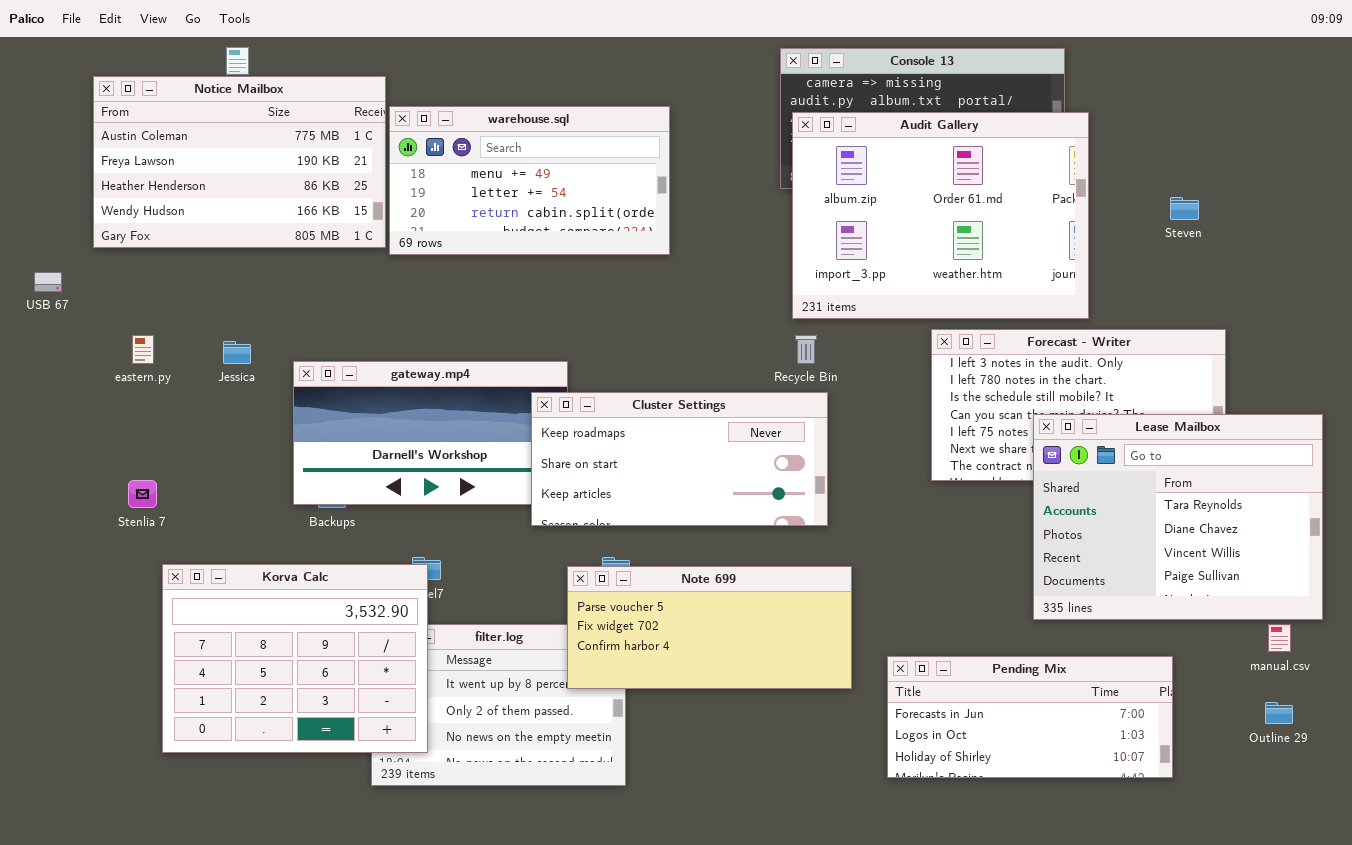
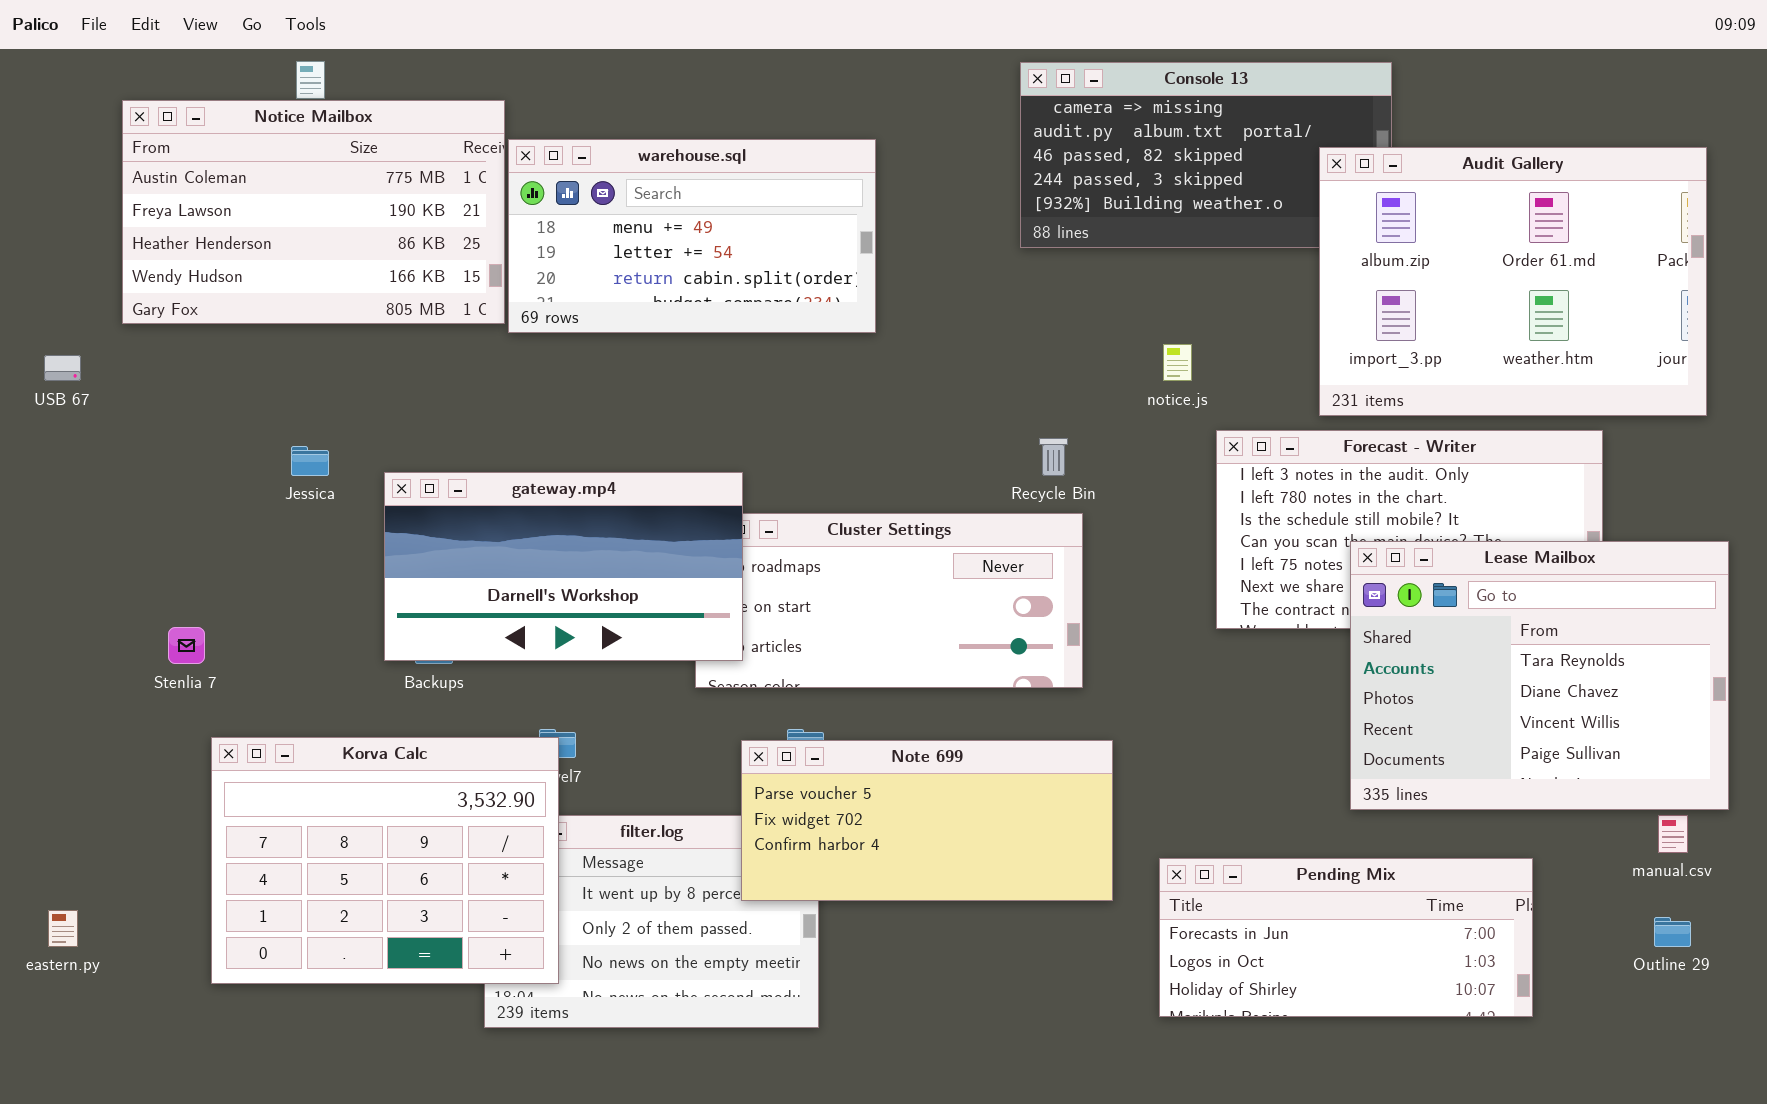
Audit Gallery: [792,112,1089,319] -> [1319,147,1707,416], moved
eastern.py: [132,335,154,364] -> [48,910,78,947], moved
gateway.mp4: [293,361,568,505] -> [384,472,743,661], raised

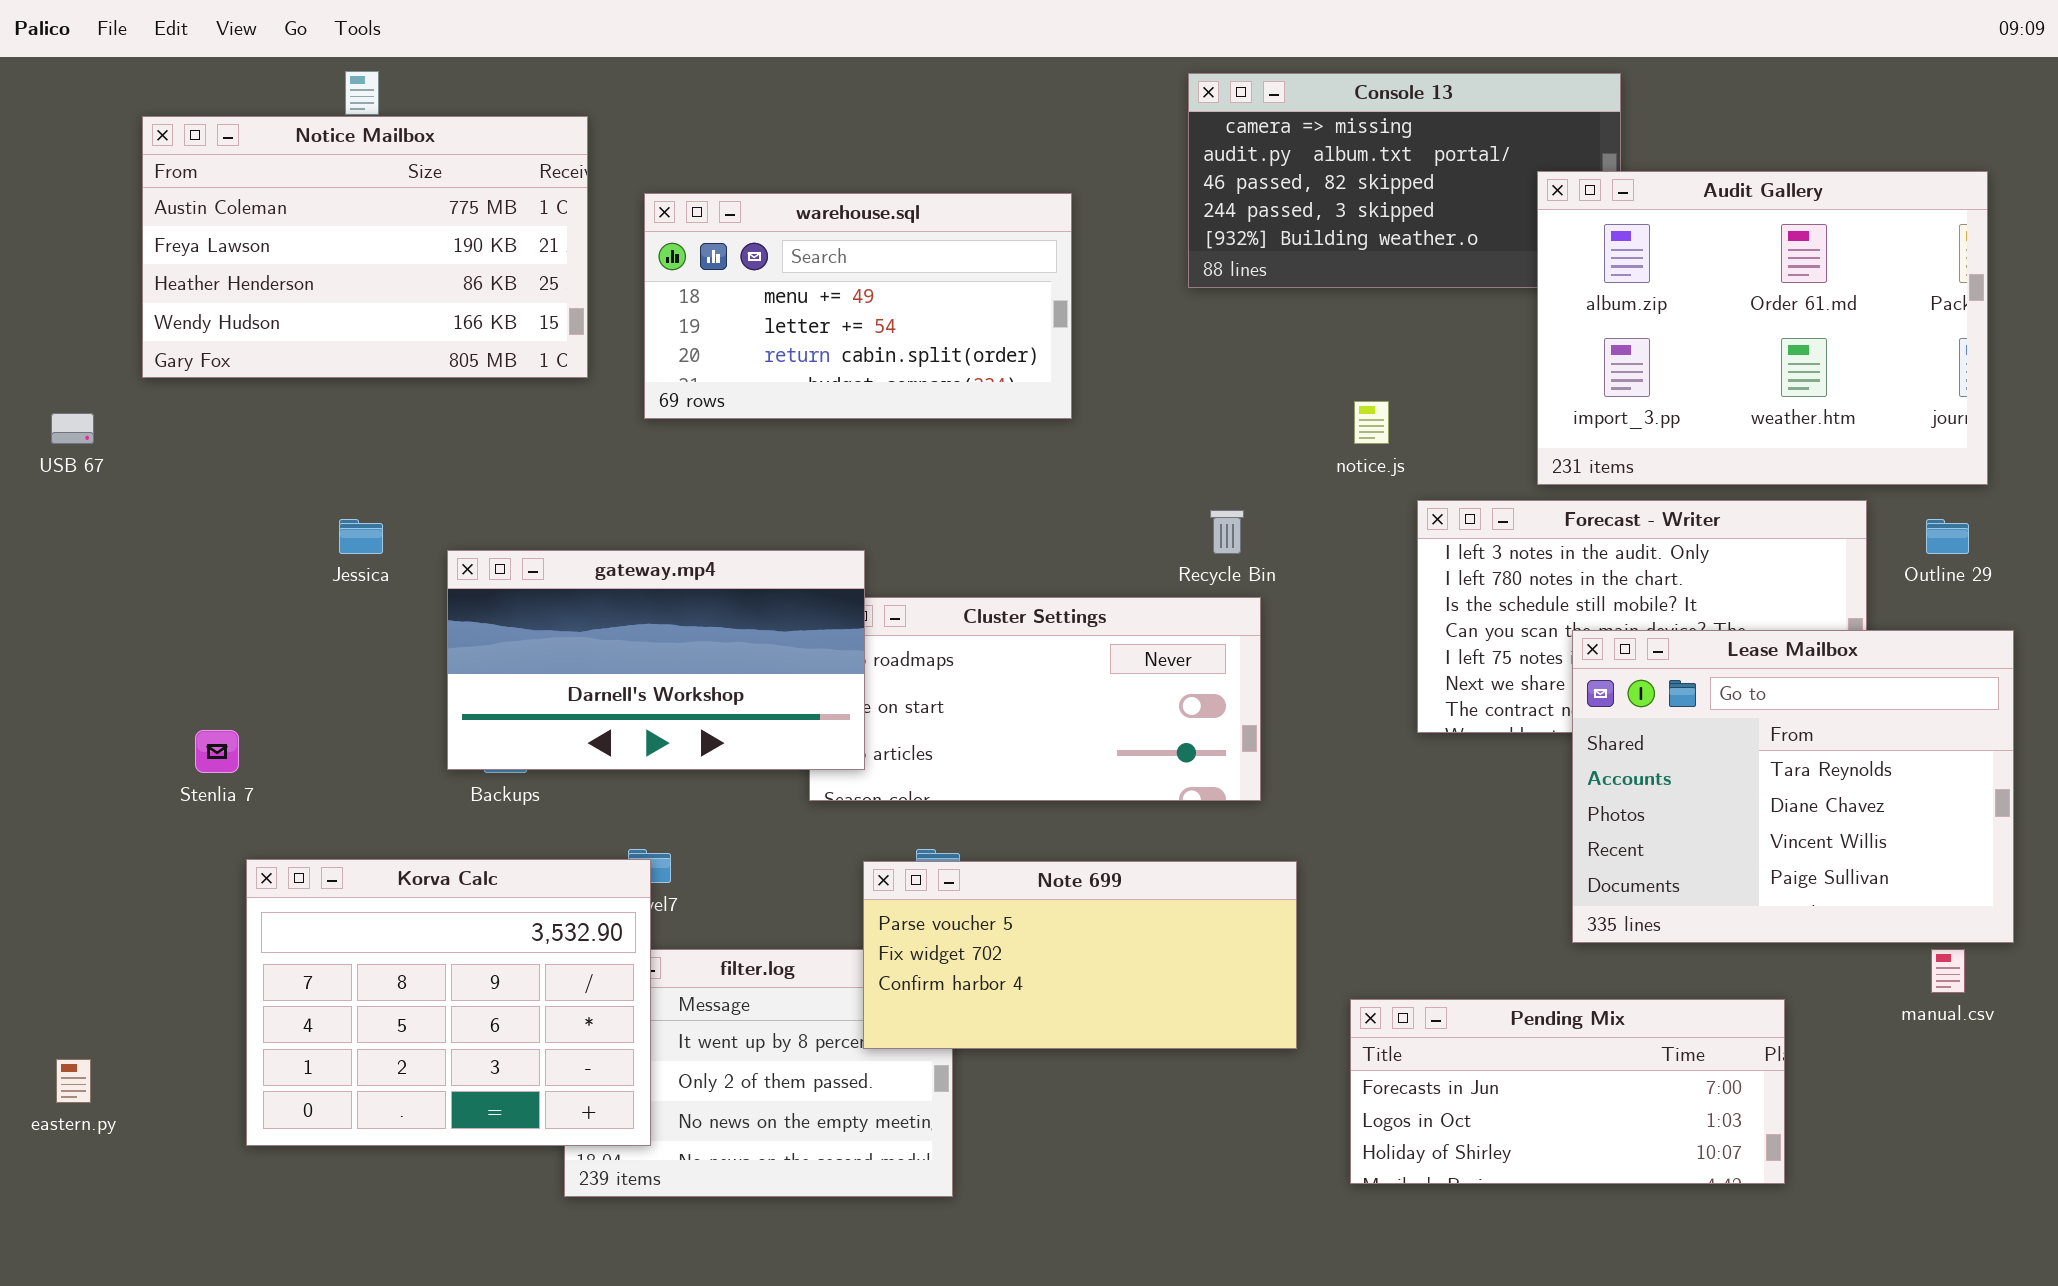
warehouse.sql: [508,139,876,333] -> [644,193,1072,419], moved
Outline 29: [1654,917,1691,947] -> [1926,519,1969,554], moved

